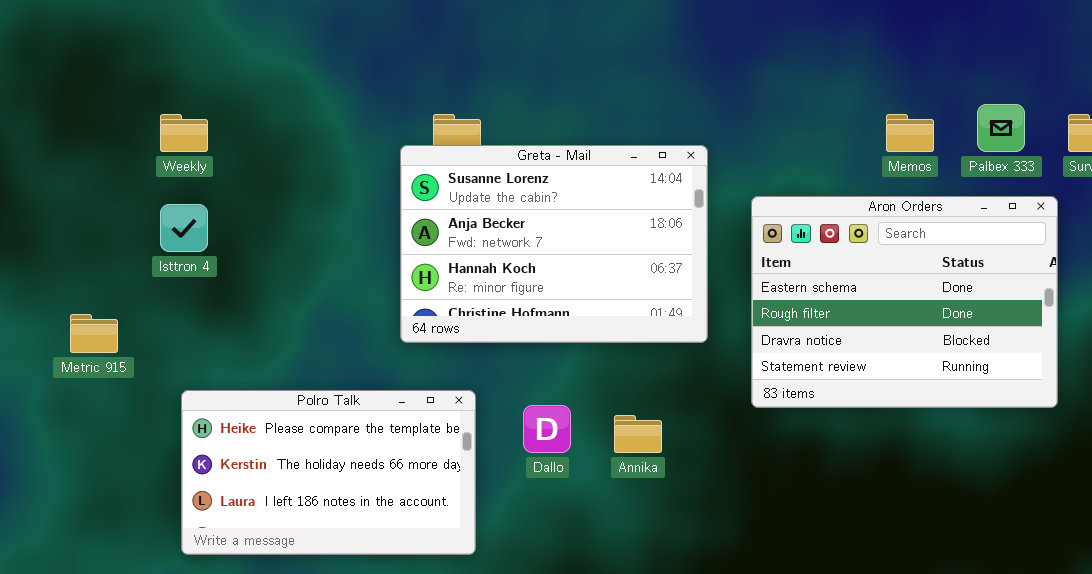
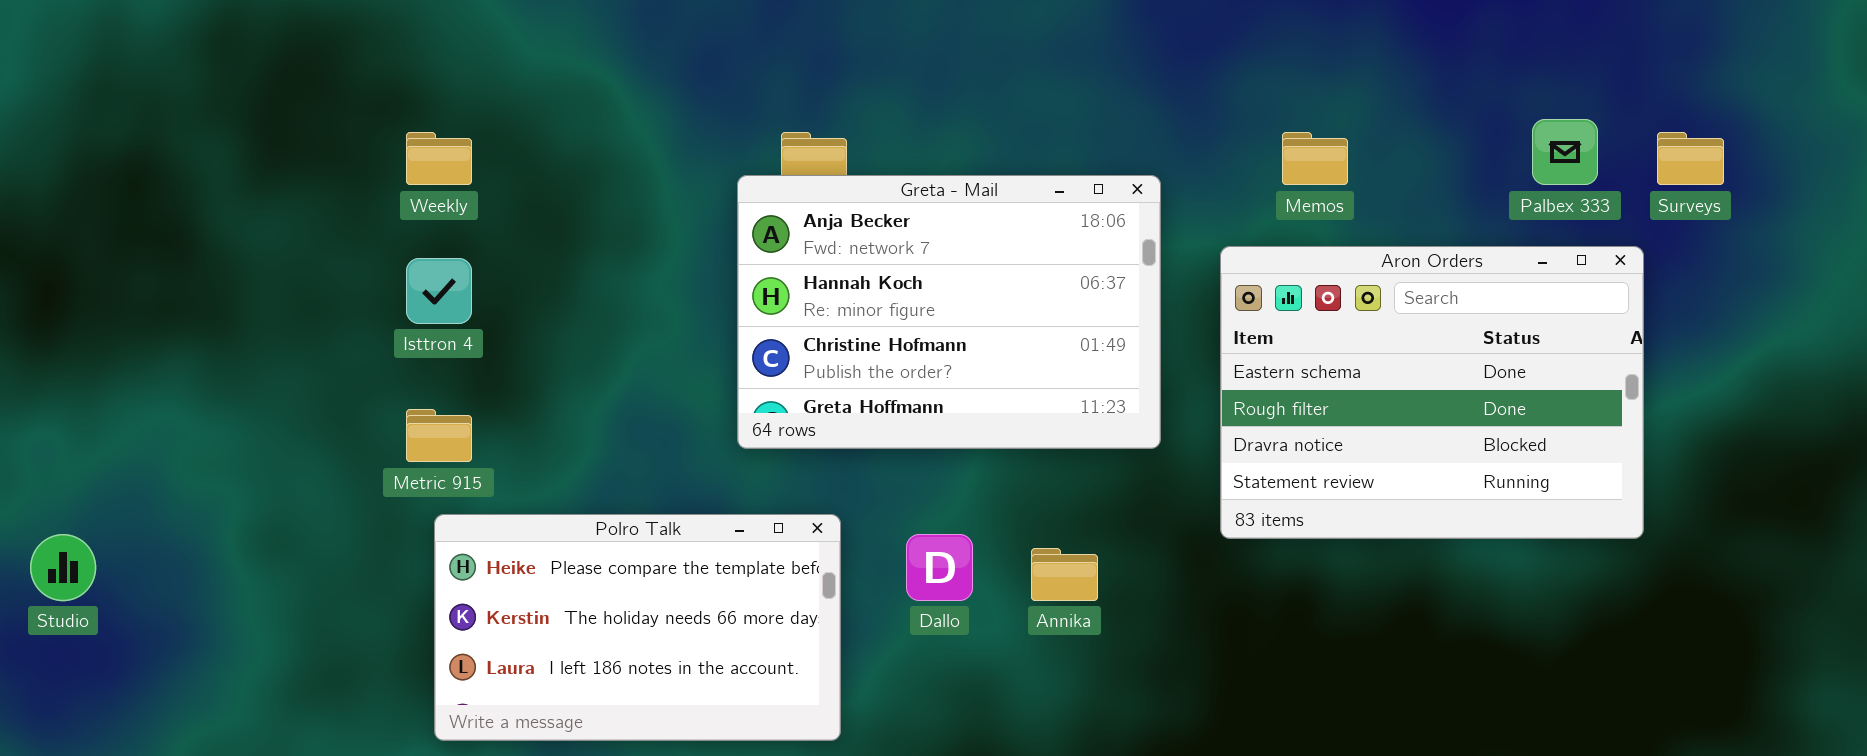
Memos: [886,114,934,152] -> [1282,132,1348,185], moved
Greta - Mail: [400,145,708,343] -> [737,175,1161,449], scrolled down 1 row
Metric 915: [70,314,118,353] -> [406,409,472,462], moved

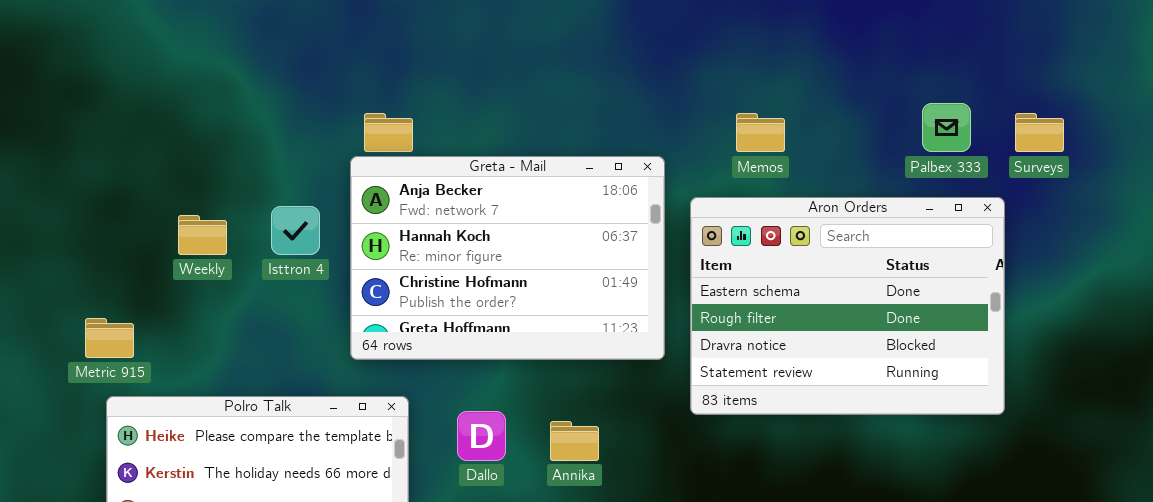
Weekly: [406,132,472,185] -> [178,215,227,255], moved
Greta - Mail: [737,175,1161,449] -> [350,156,665,360], moved
Isttron 4: [406,258,472,324] -> [271,206,320,255], moved

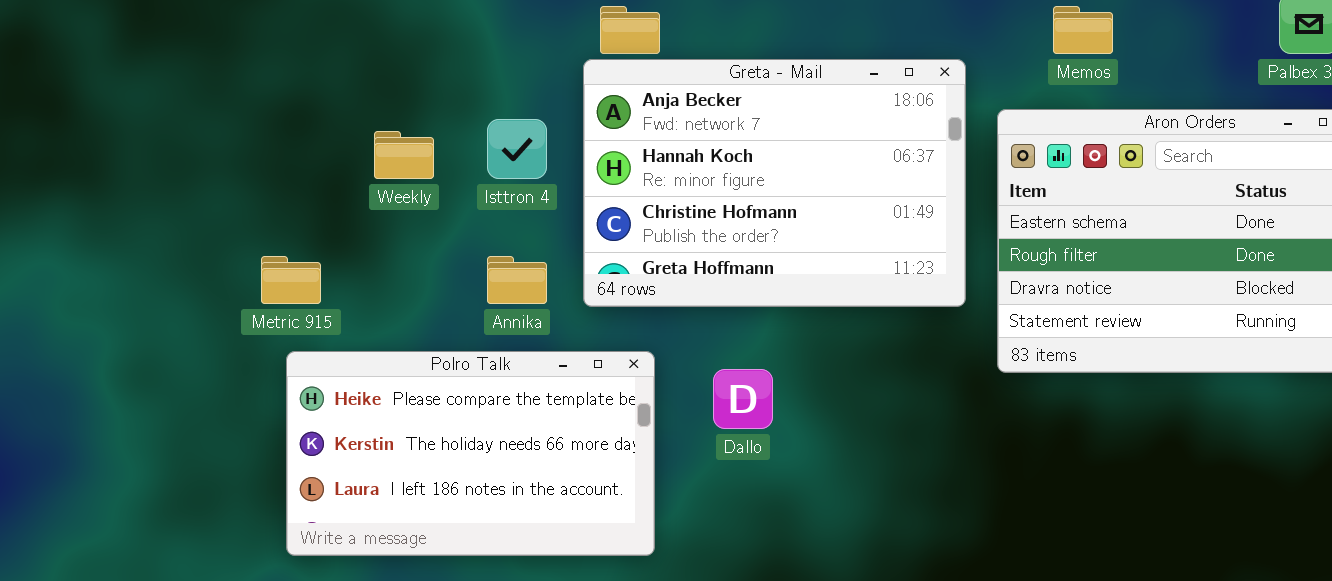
Annika: [550,421,599,461] -> [487,256,547,304], moved

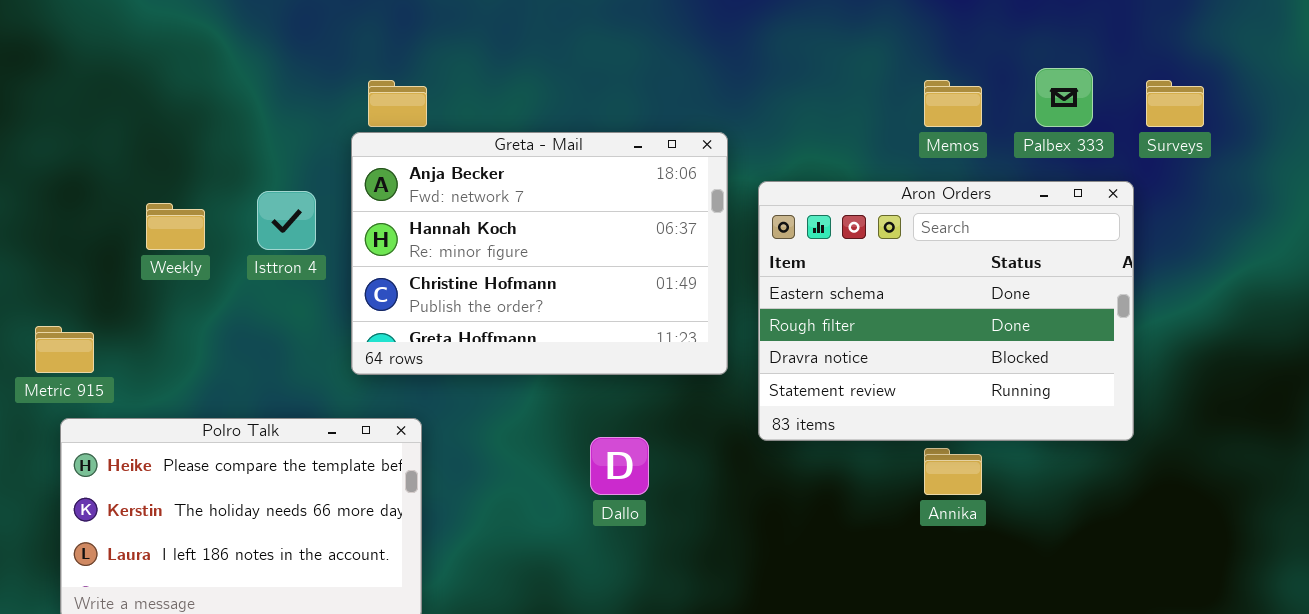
Memos: [1053,6,1113,54] -> [924,80,982,127], moved
Annika: [487,256,547,304] -> [924,448,982,495], moved
Dallo: [713,369,773,429] -> [590,437,649,495], moved

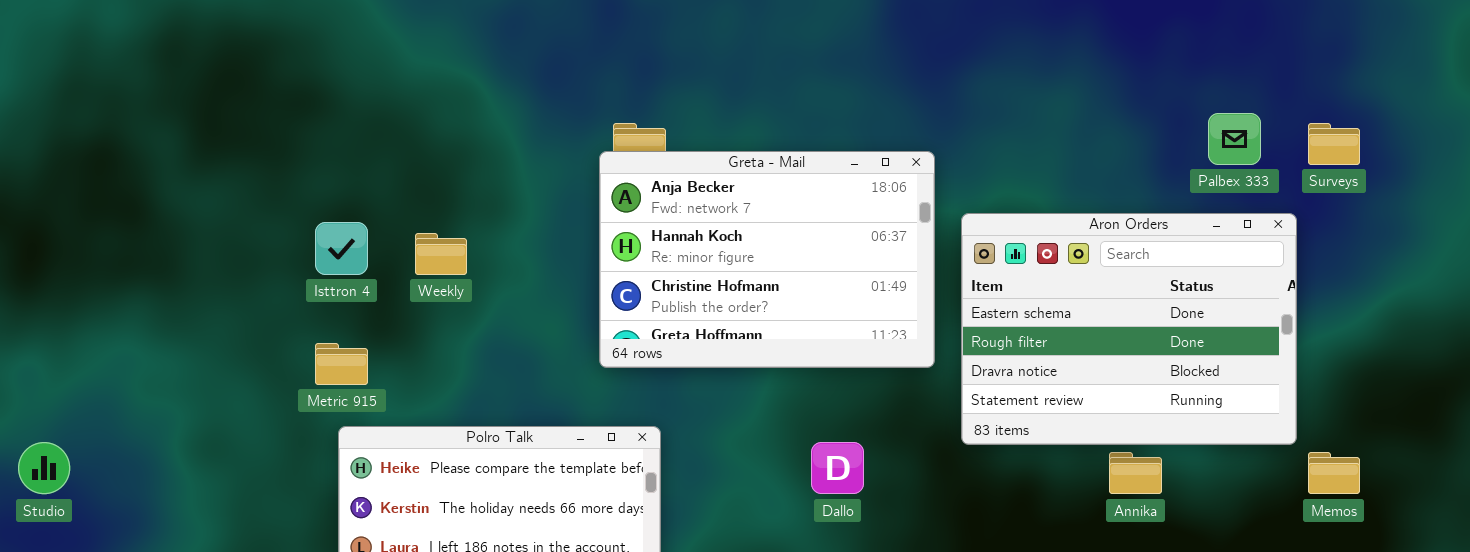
Memos: [924,80,982,127] -> [1308,452,1360,494], moved
Greta - Mail: [351,132,728,375] -> [599,151,935,368], moved
Isttron 4: [257,191,316,250] -> [315,222,368,275], moved

